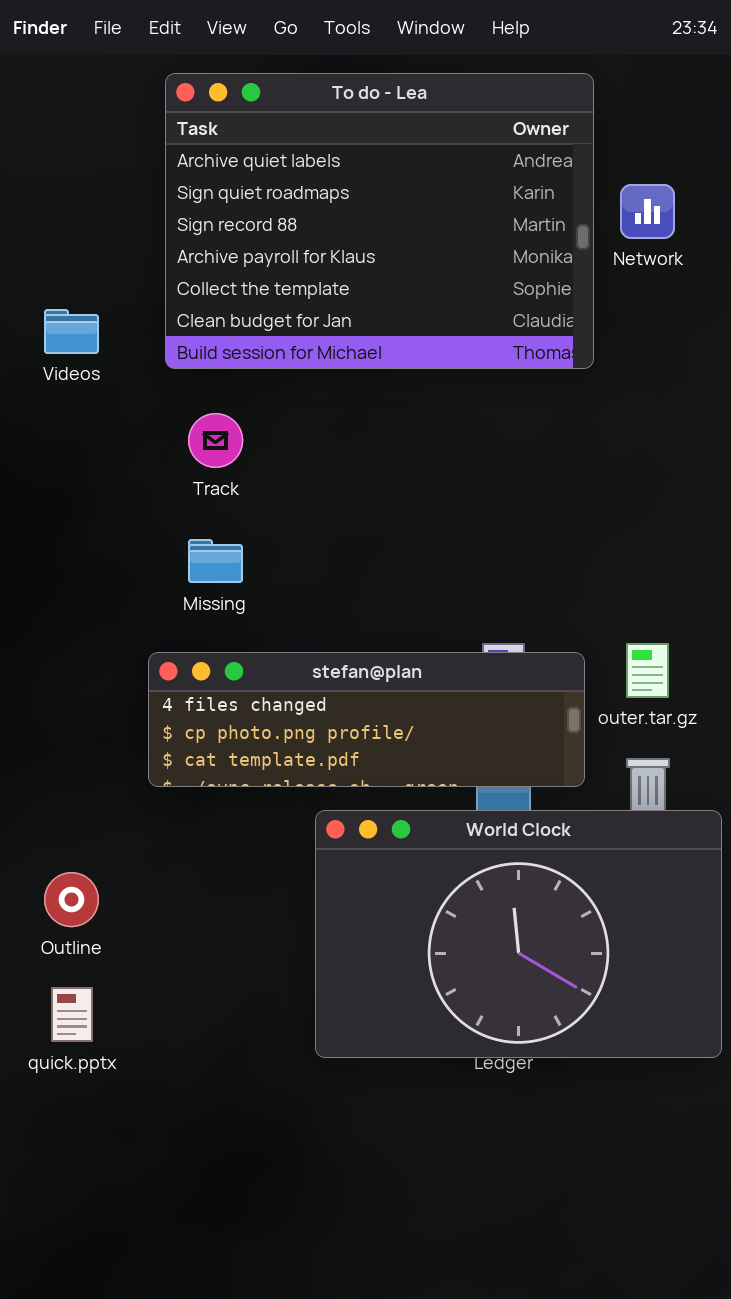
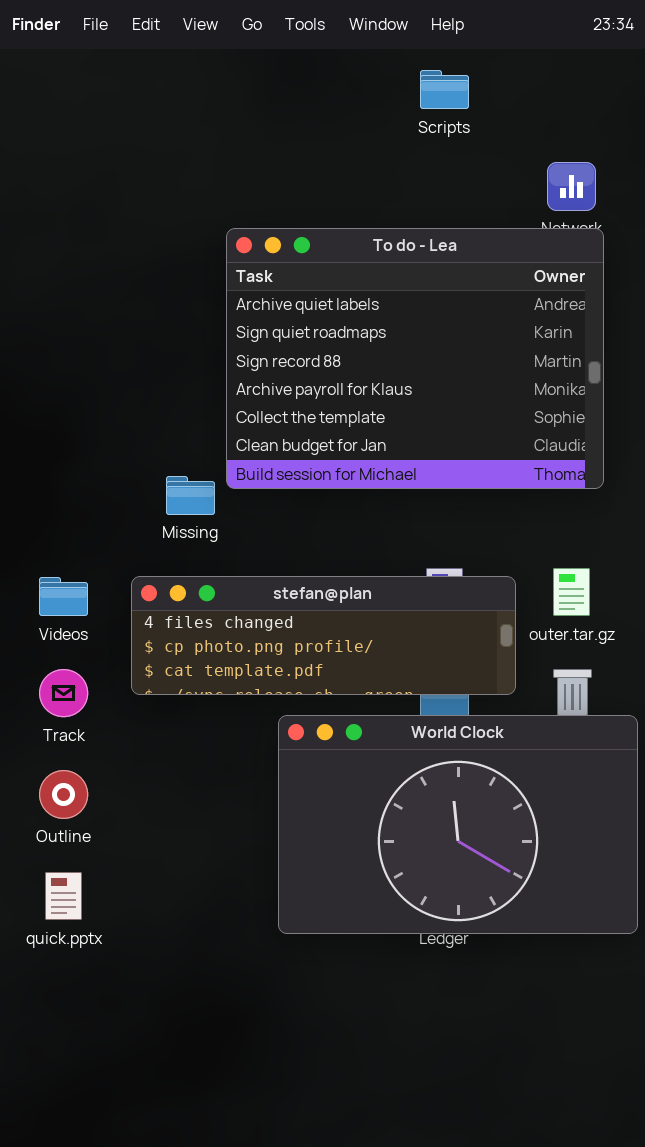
To do - Lea: [165,73,594,369] -> [226,228,604,489], moved
Videos: [44,309,99,354] -> [39,577,88,616], moved
Track: [188,413,243,468] -> [39,669,88,717], moved

